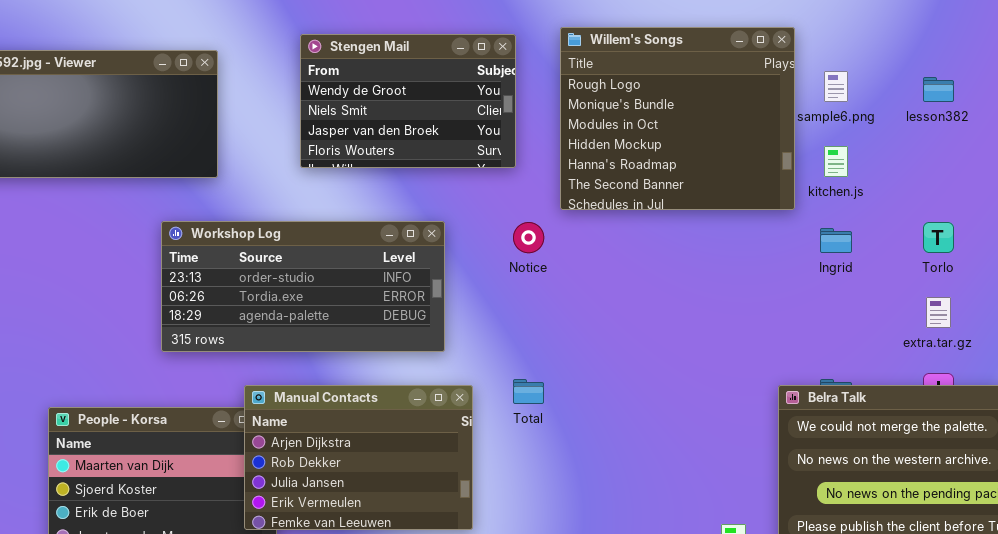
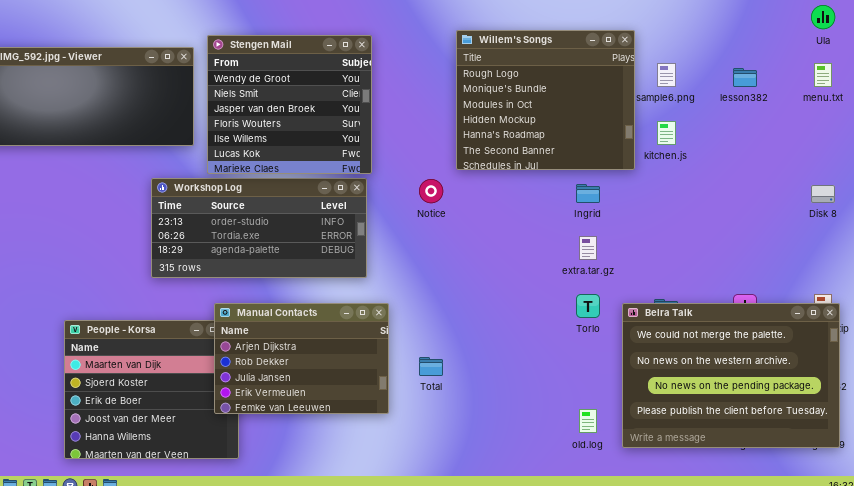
Stengen Mail: [300,34,516,168] -> [207,35,372,174], moved, resized
Torlo: [923,222,954,253] -> [576,294,600,318], moved
Ingrid: [820,228,852,253] -> [576,184,600,203], moved
extra.tar.gz: [926,297,951,328] -> [579,236,597,260], moved
Total: [513,379,544,404] -> [419,357,443,376], moved

